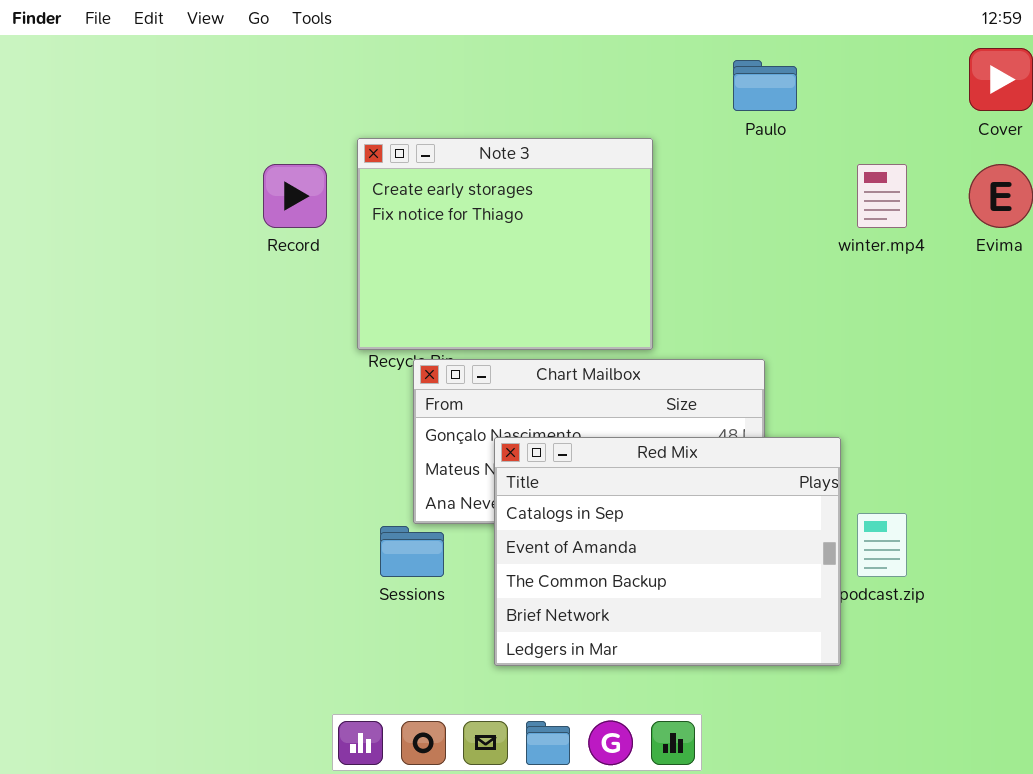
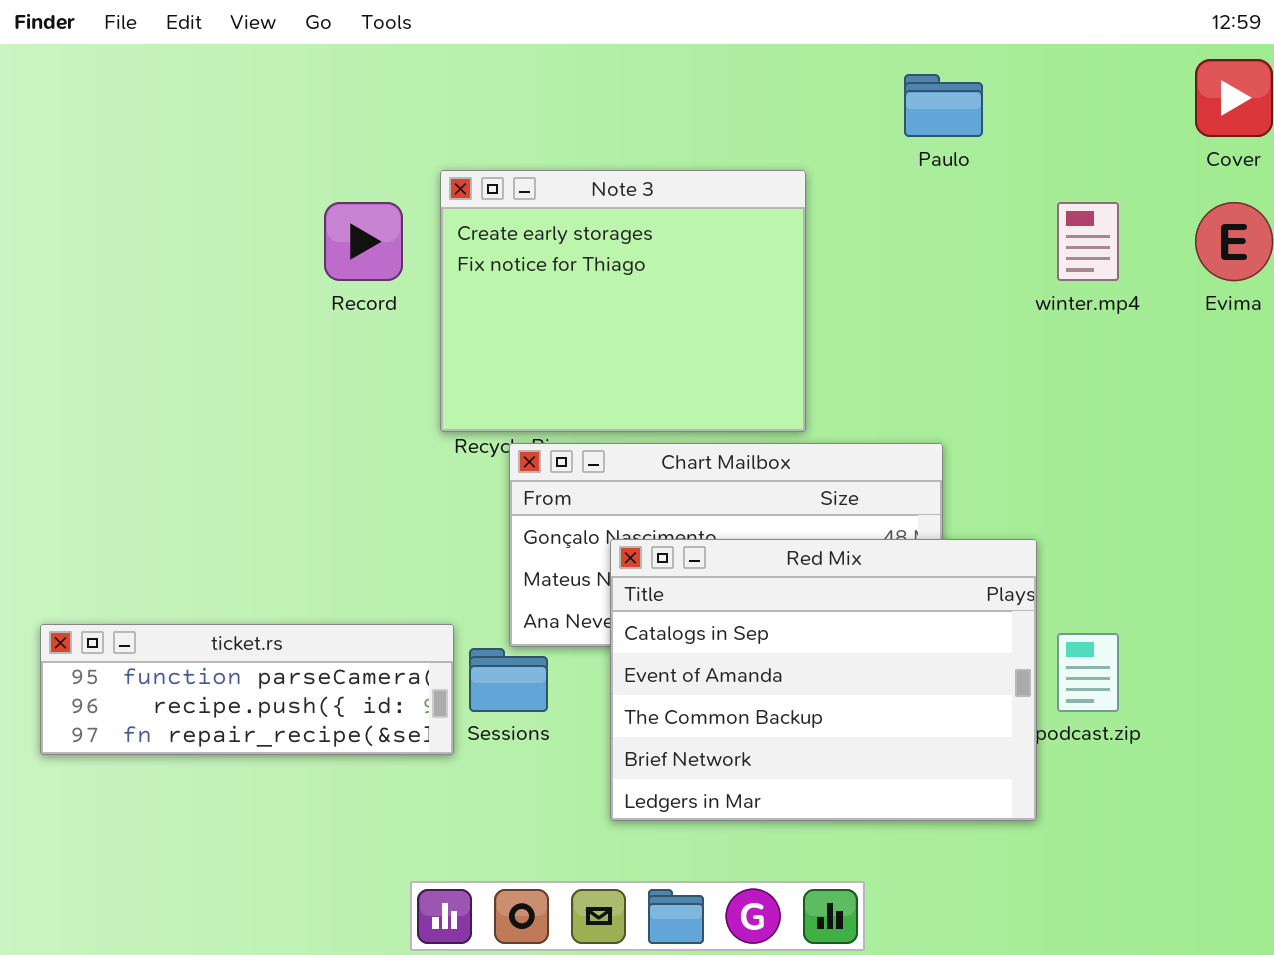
ticket.rs: none -> [40,624,454,755], opened

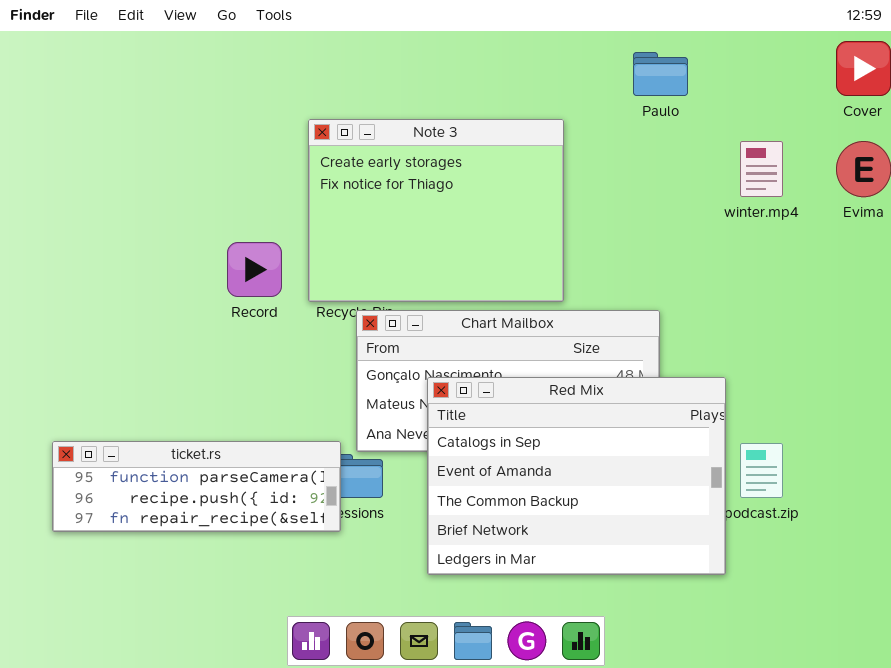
Record: [324,202,403,281] -> [227,242,282,297], moved
ticket.rs: [40,624,454,755] -> [52,441,341,532], moved

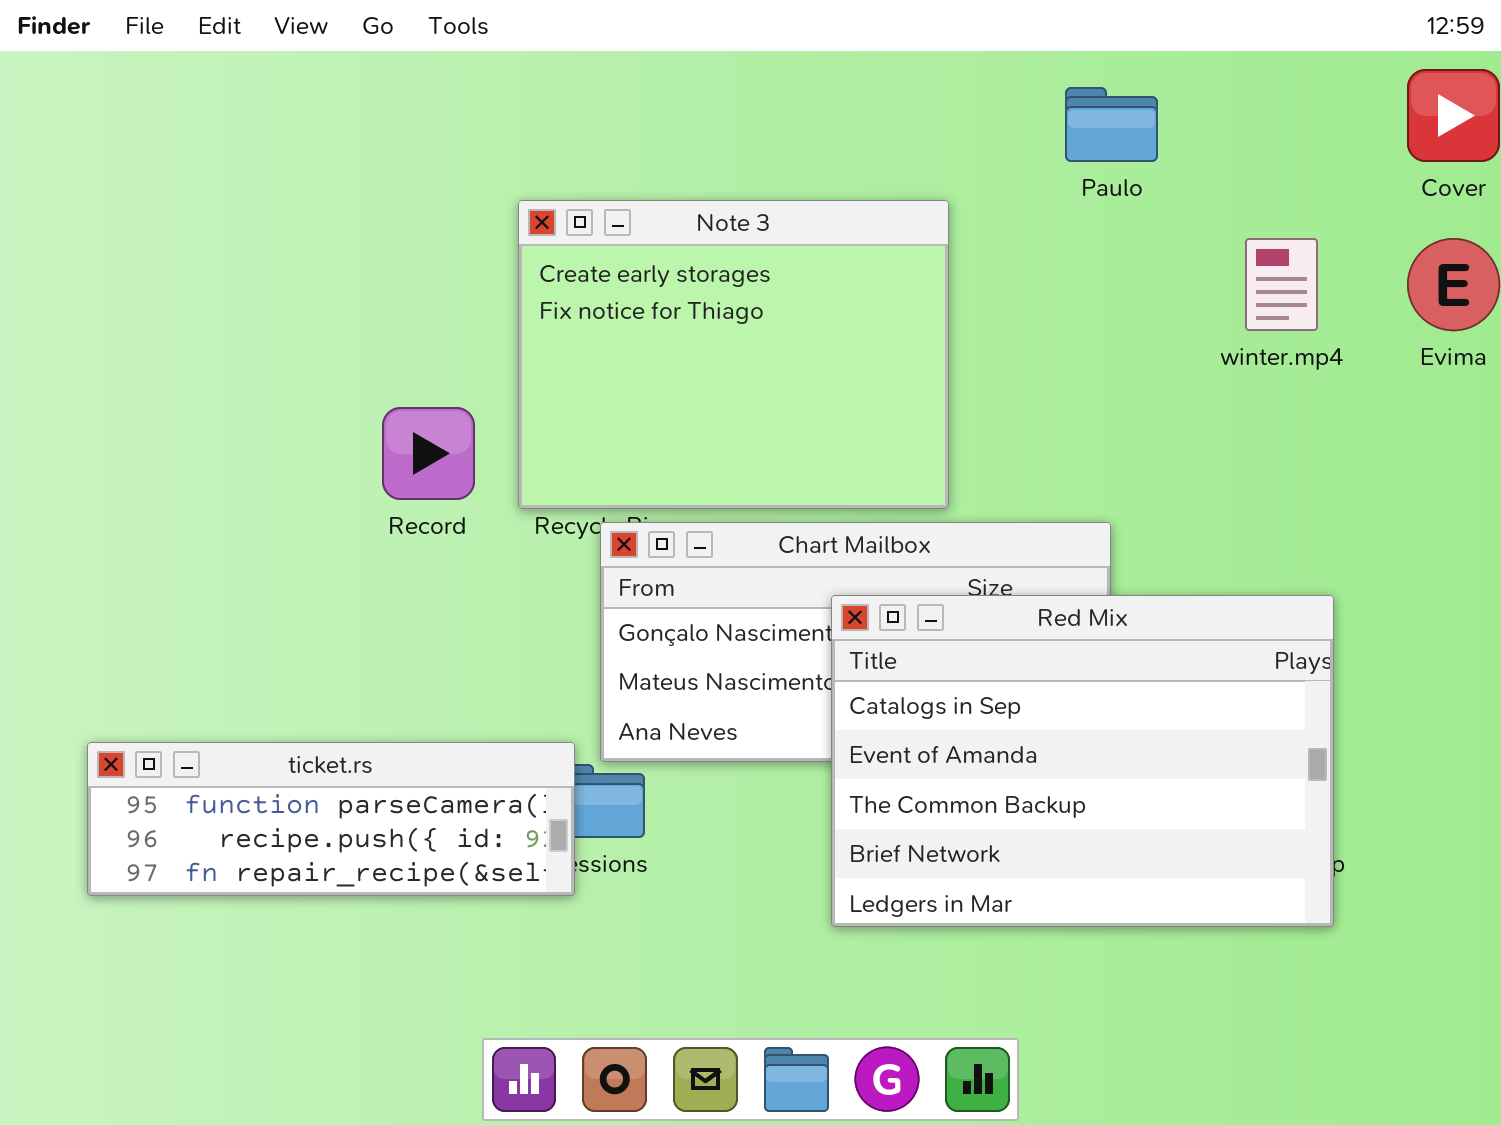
Red Mix: [427,377,726,575] -> [831,595,1334,927], moved

